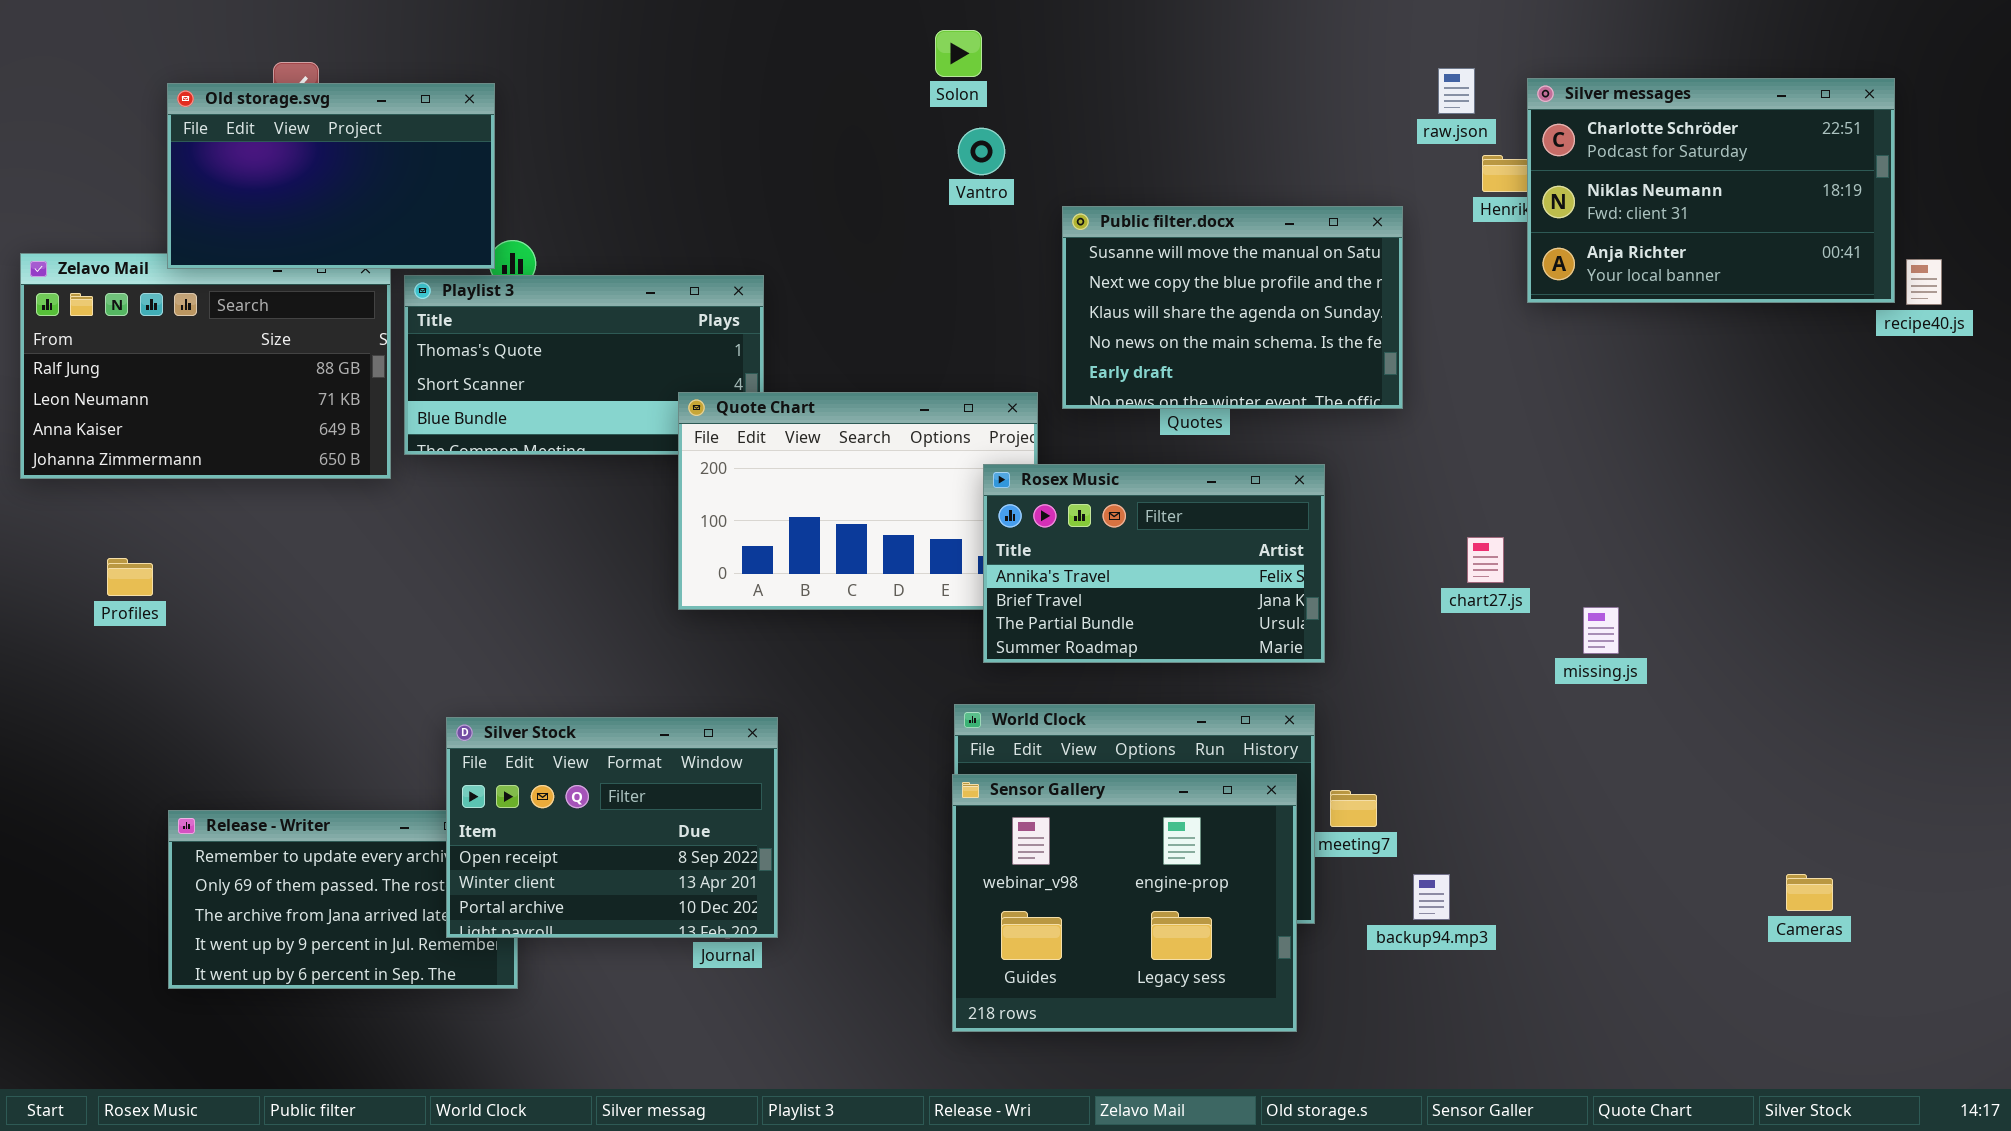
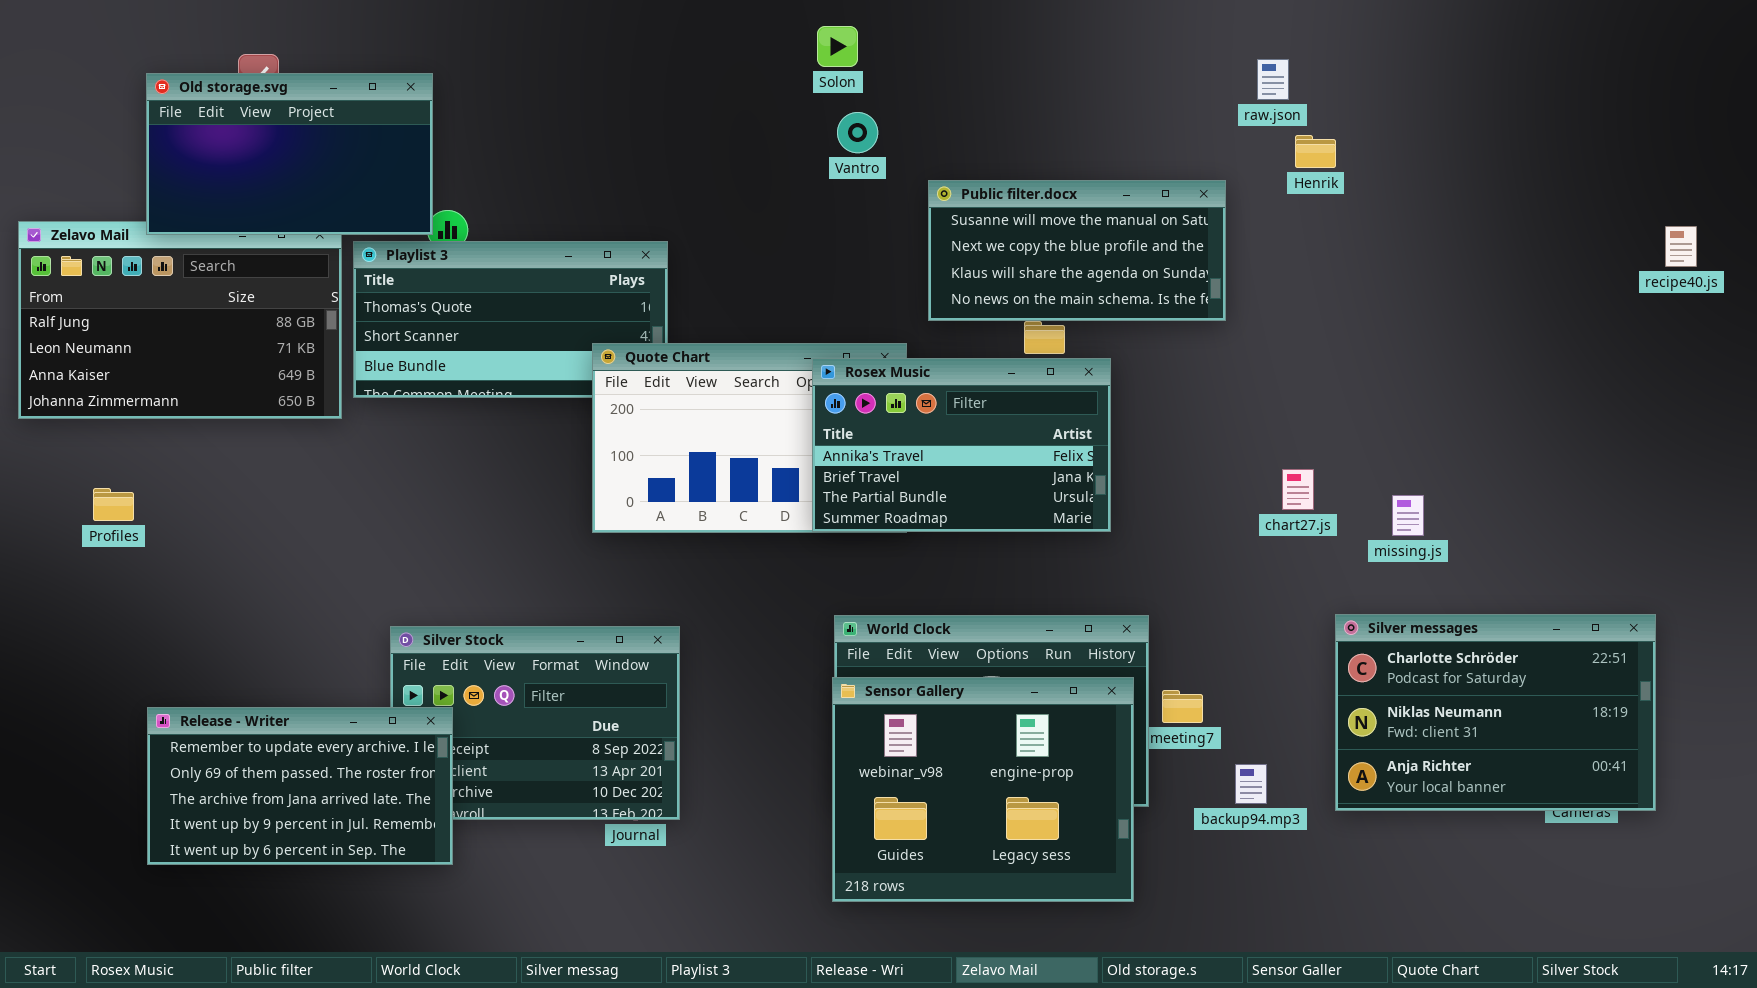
Silver messages: [1527,78,1895,303] -> [1335,614,1656,811], moved
Public filter.docx: [1062,206,1403,409] -> [928,180,1226,321], resized
Rosex Music: [983,464,1325,663] -> [812,358,1111,532], moved
missing.js: [1583,607,1619,654] -> [1392,495,1424,536], moved
Release - Writer: [168,810,518,989] -> [147,707,453,865], raised

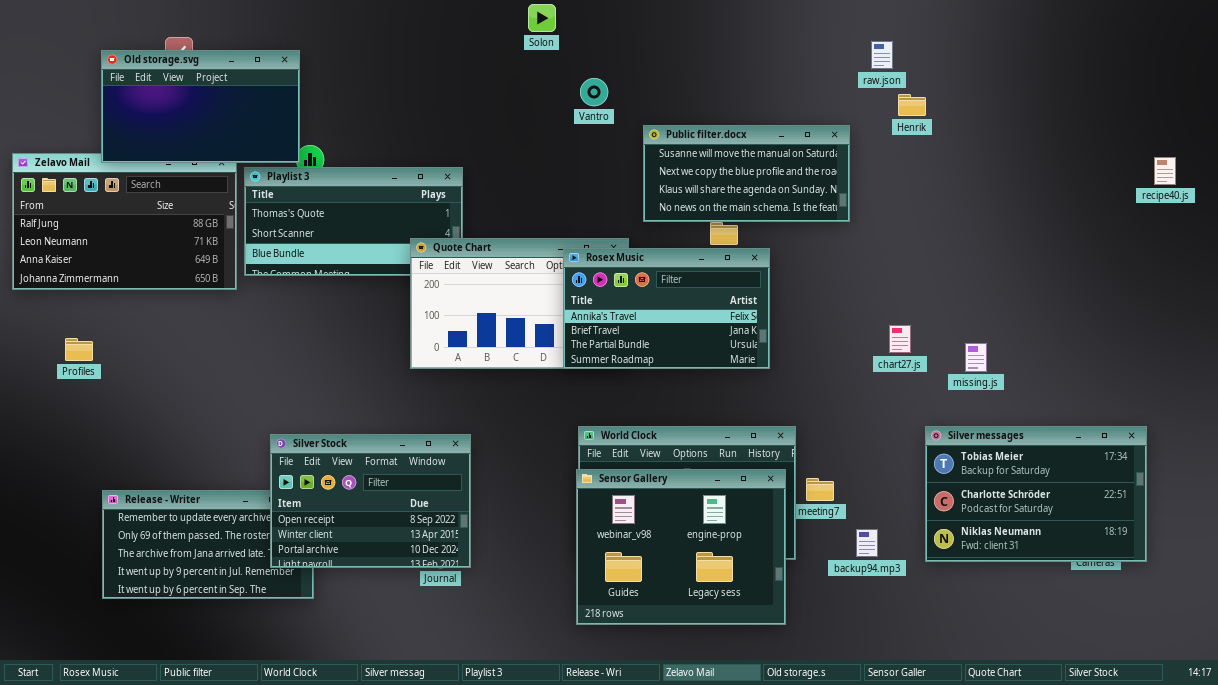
Solon: [817,26,858,67] -> [528,4,556,32], moved
Silver messages: [1335,614,1656,811] -> [925,426,1147,562], scrolled up 1 row
Silver Stock: [390,626,680,820] -> [270,434,471,568], raised

